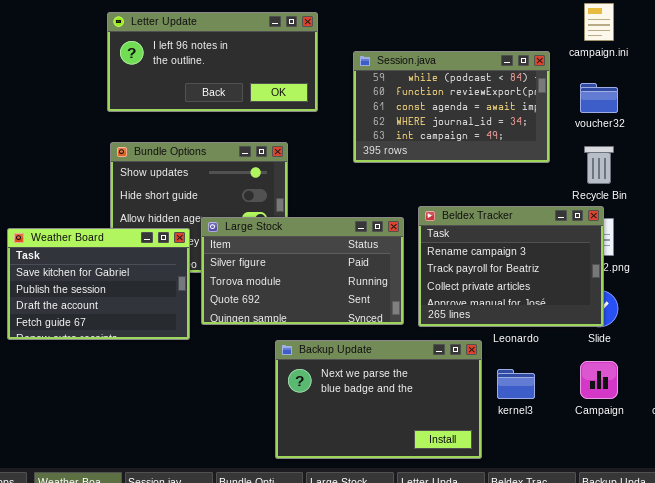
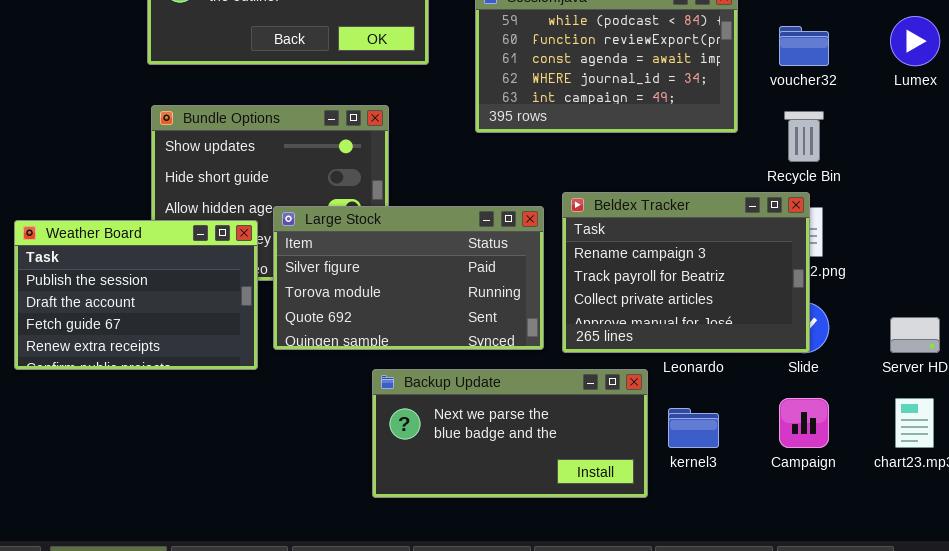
Weather Board: [7,228,190,340] -> [14,220,258,370], scrolled down 1 row
Backup Update: [275,340,482,459] -> [372,369,648,498], resized

